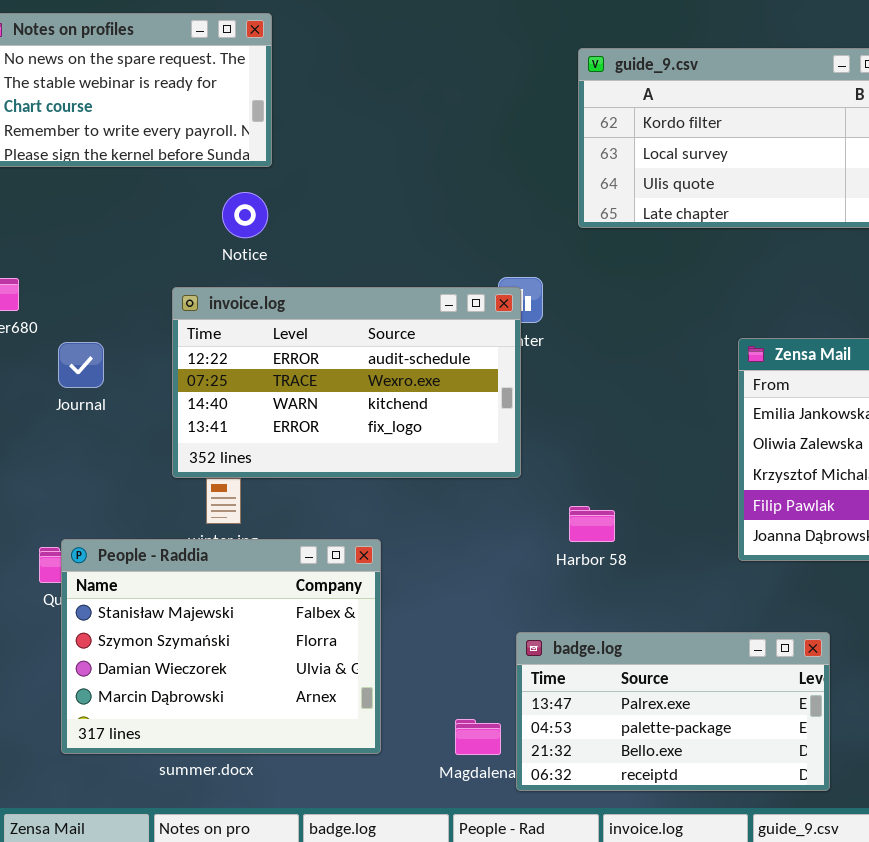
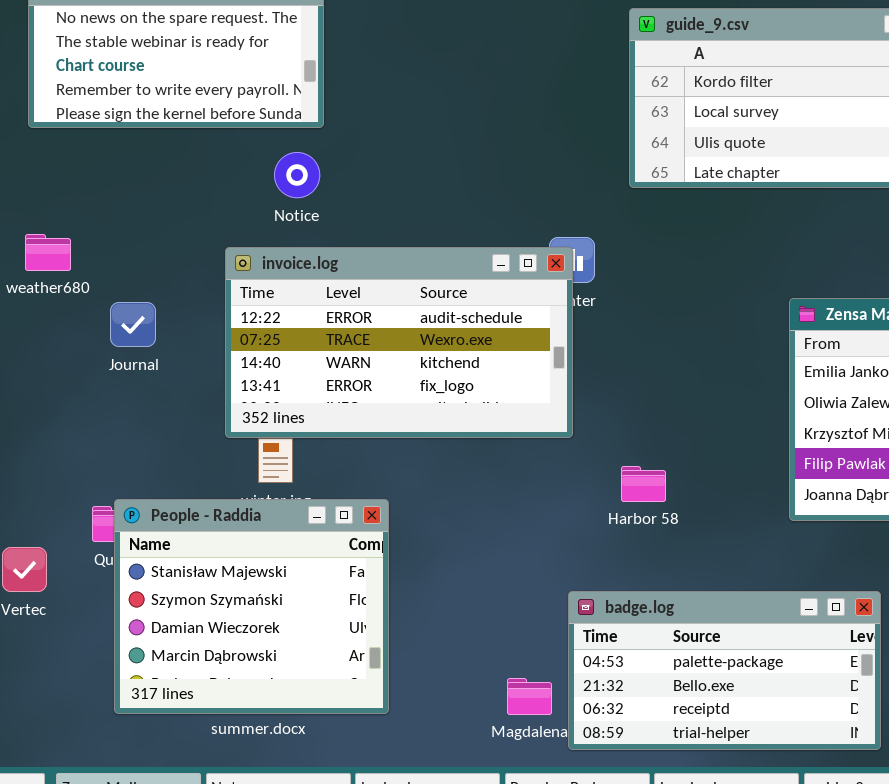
People - Raddia: [61,539,381,754] -> [114,499,389,714], resized
badge.log: [516,632,830,791] -> [568,591,881,750], scrolled down 1 row

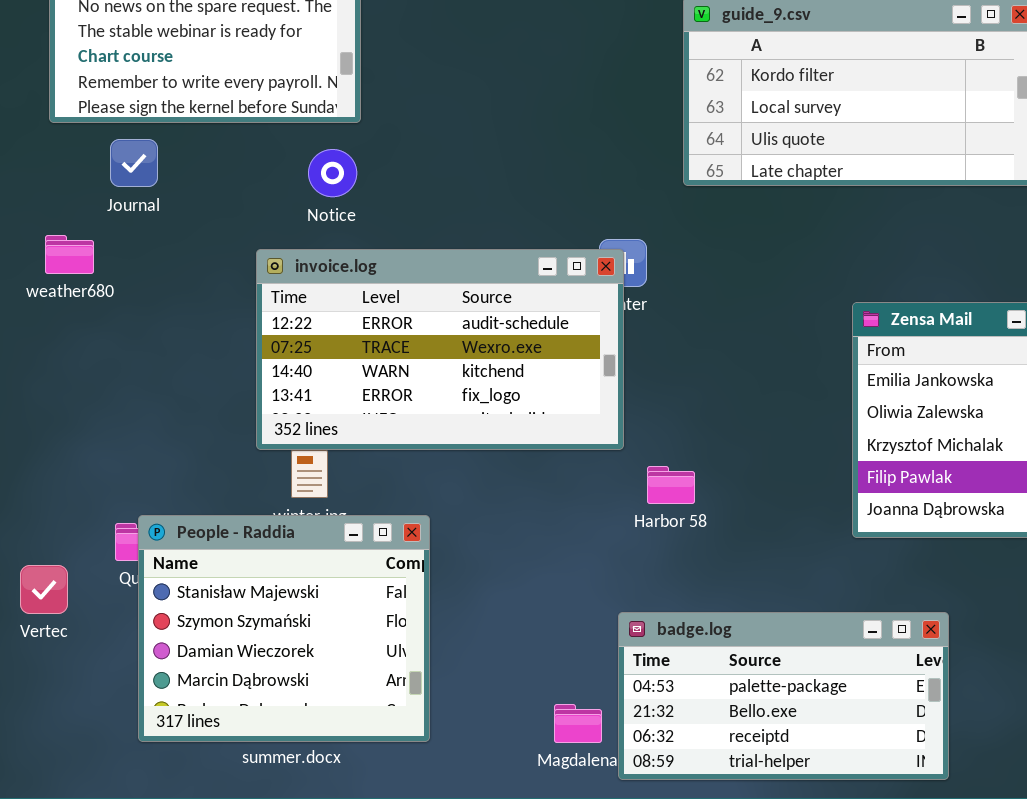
Journal: [110,302,156,347] -> [110,139,158,187], moved
Harbor 58: [621,466,666,502] -> [647,466,695,504], moved

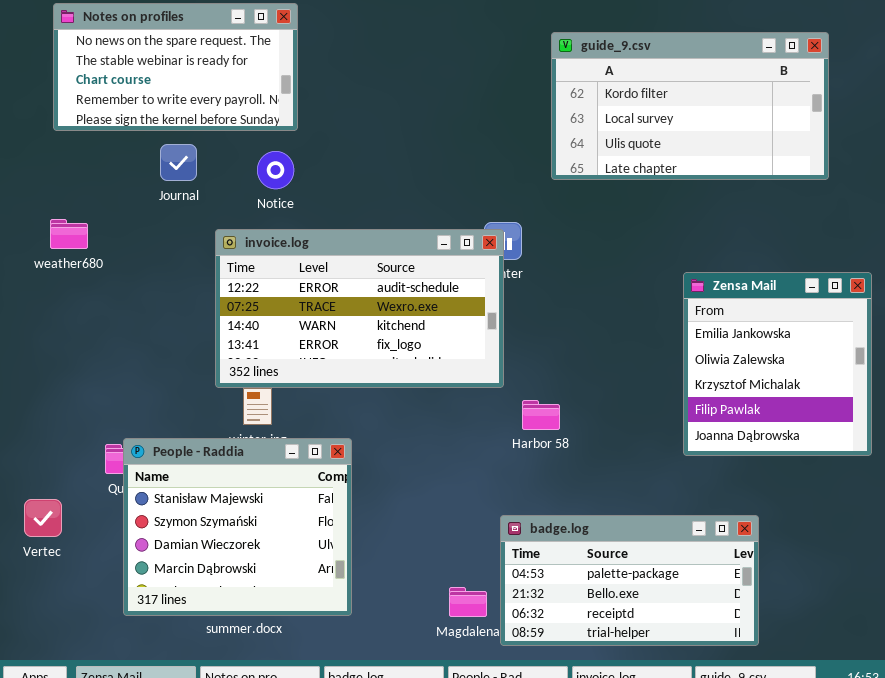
Journal: [110,139,158,187] -> [160,144,197,181], moved
Vertec: [20,565,68,614] -> [24,499,62,537], moved

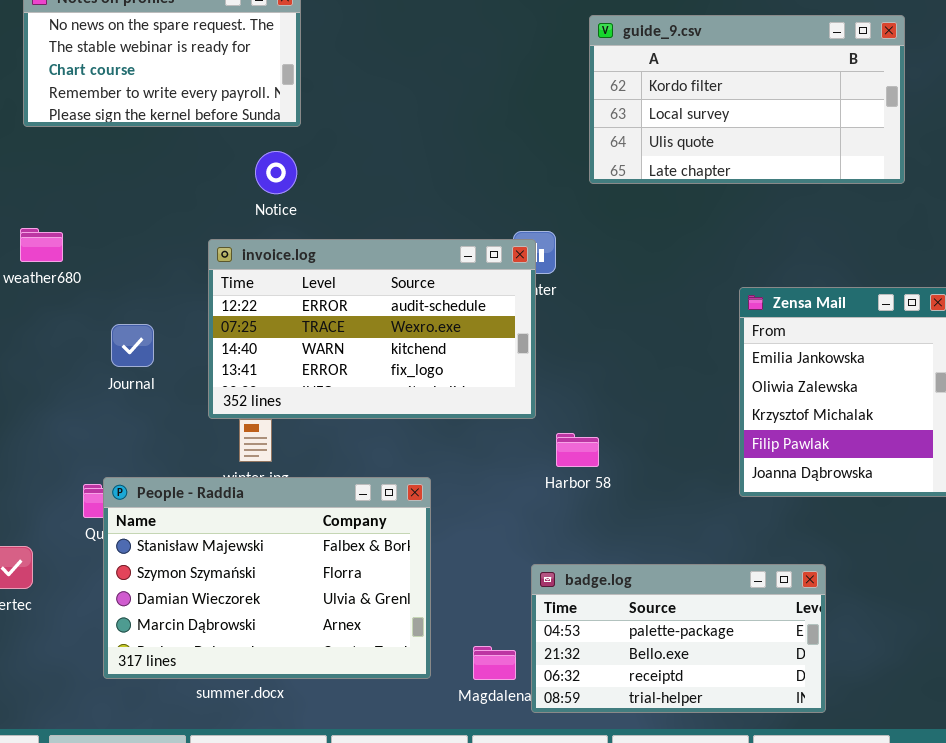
Journal: [160,144,197,181] -> [111,324,154,367], moved
People - Raddia: [123,438,352,616] -> [103,477,431,679], resized

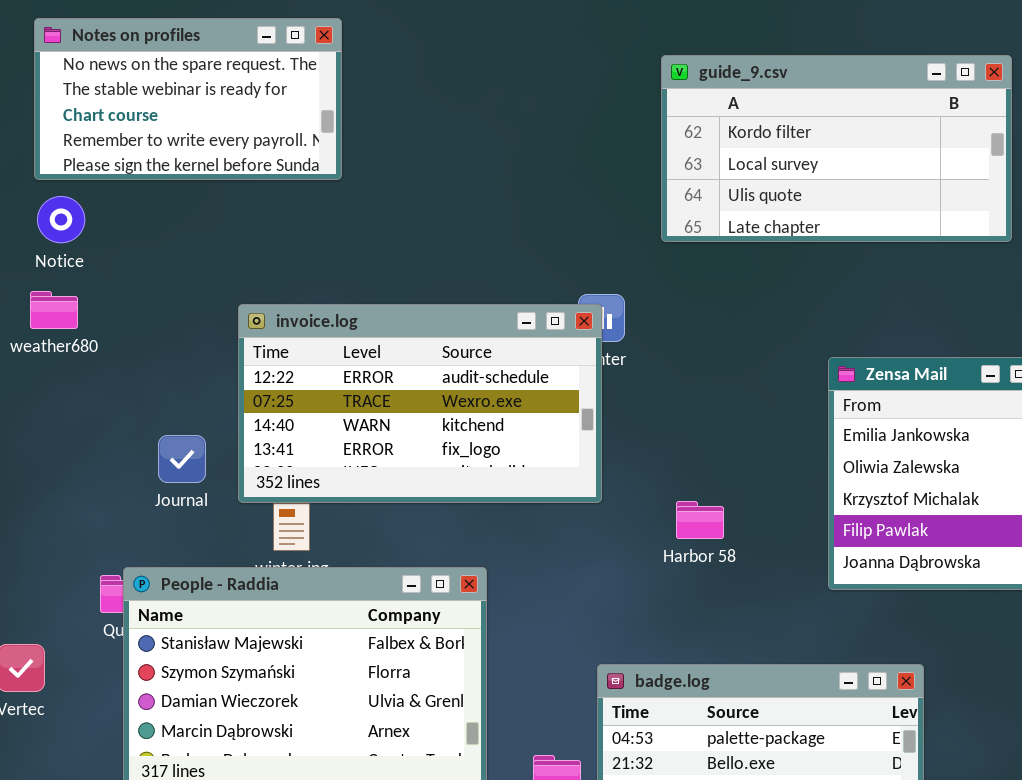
Notice: [255,151,297,194] -> [37,196,85,243], moved
Journal: [111,324,154,367] -> [158,435,206,483], moved
Harbor 58: [556,433,599,467] -> [676,501,724,539], moved

